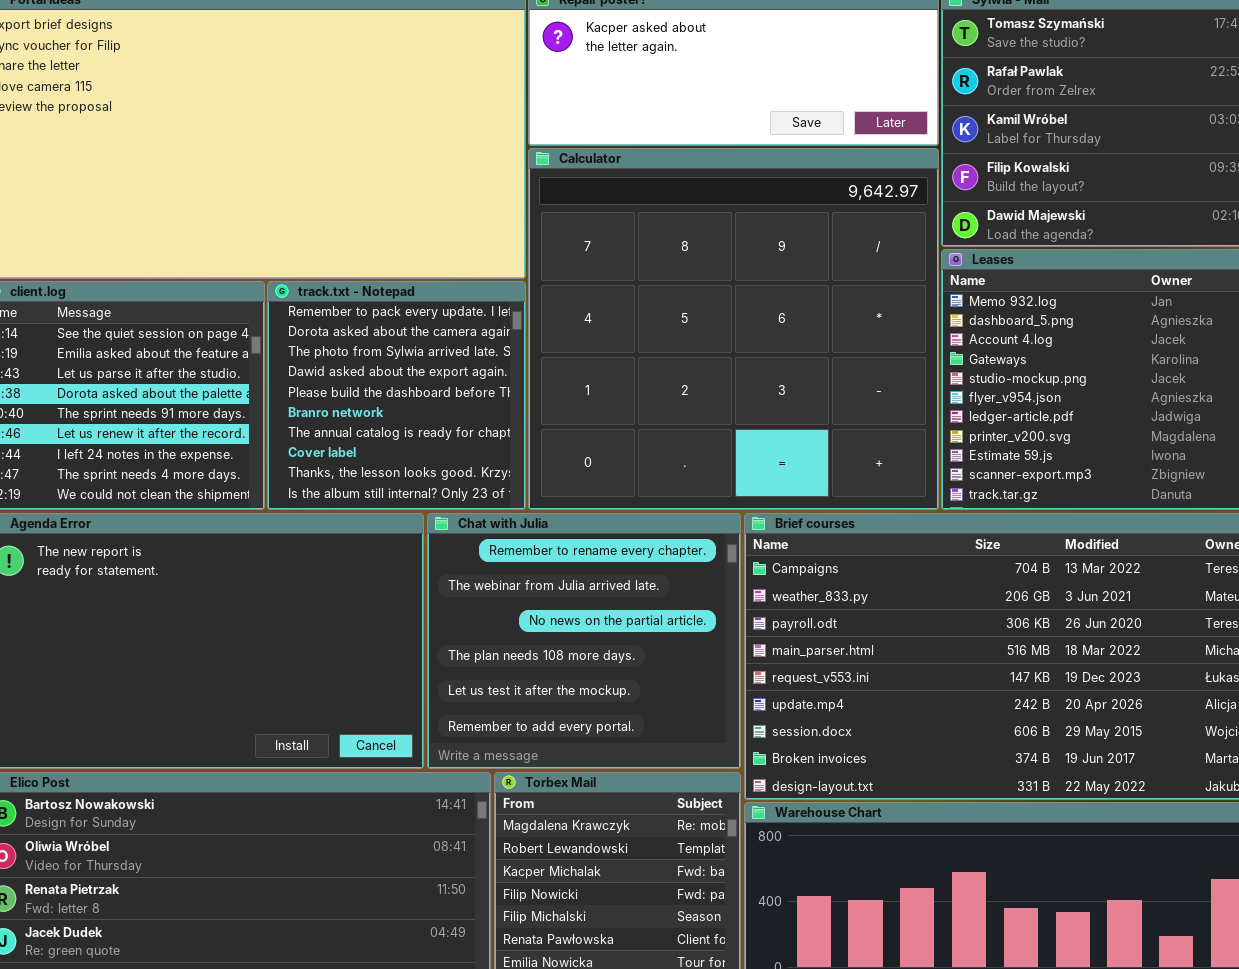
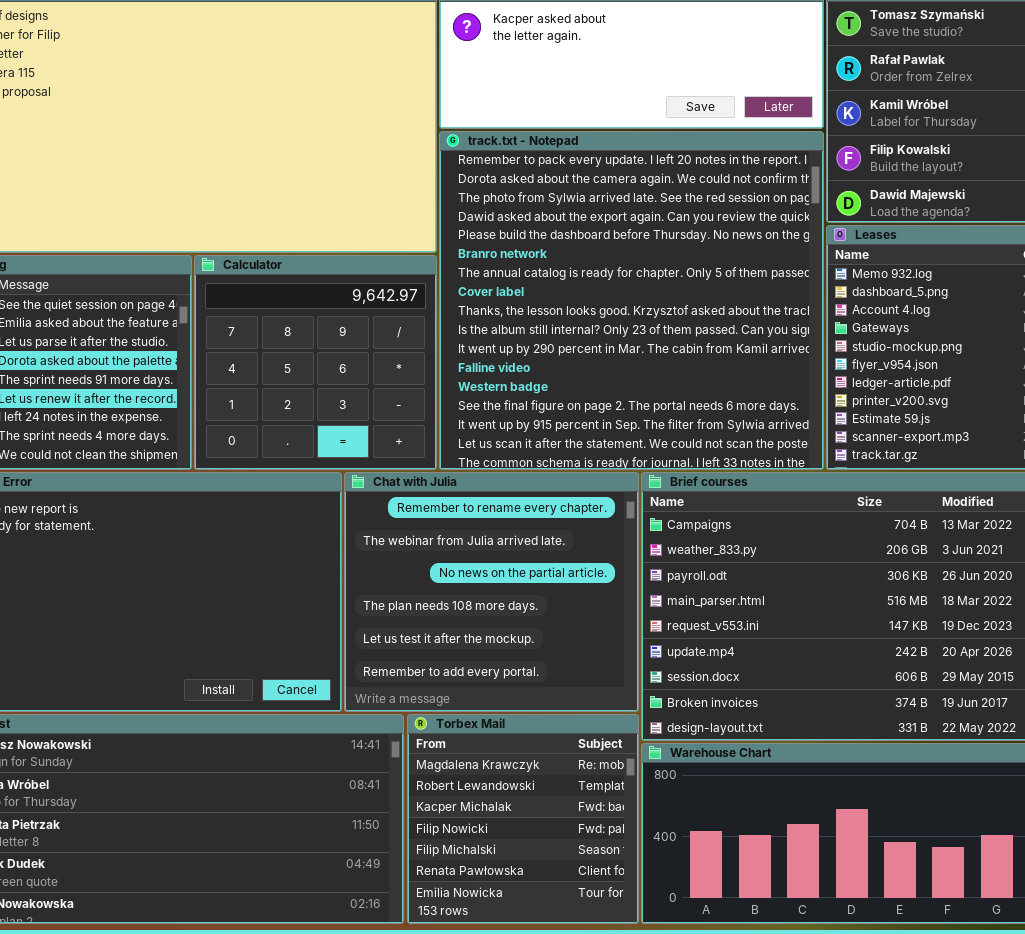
Calculator: [528,148,939,510] -> [194,255,437,470], moved, resized
track.txt - Notepad: [267,281,526,510] -> [439,131,824,470], moved, resized

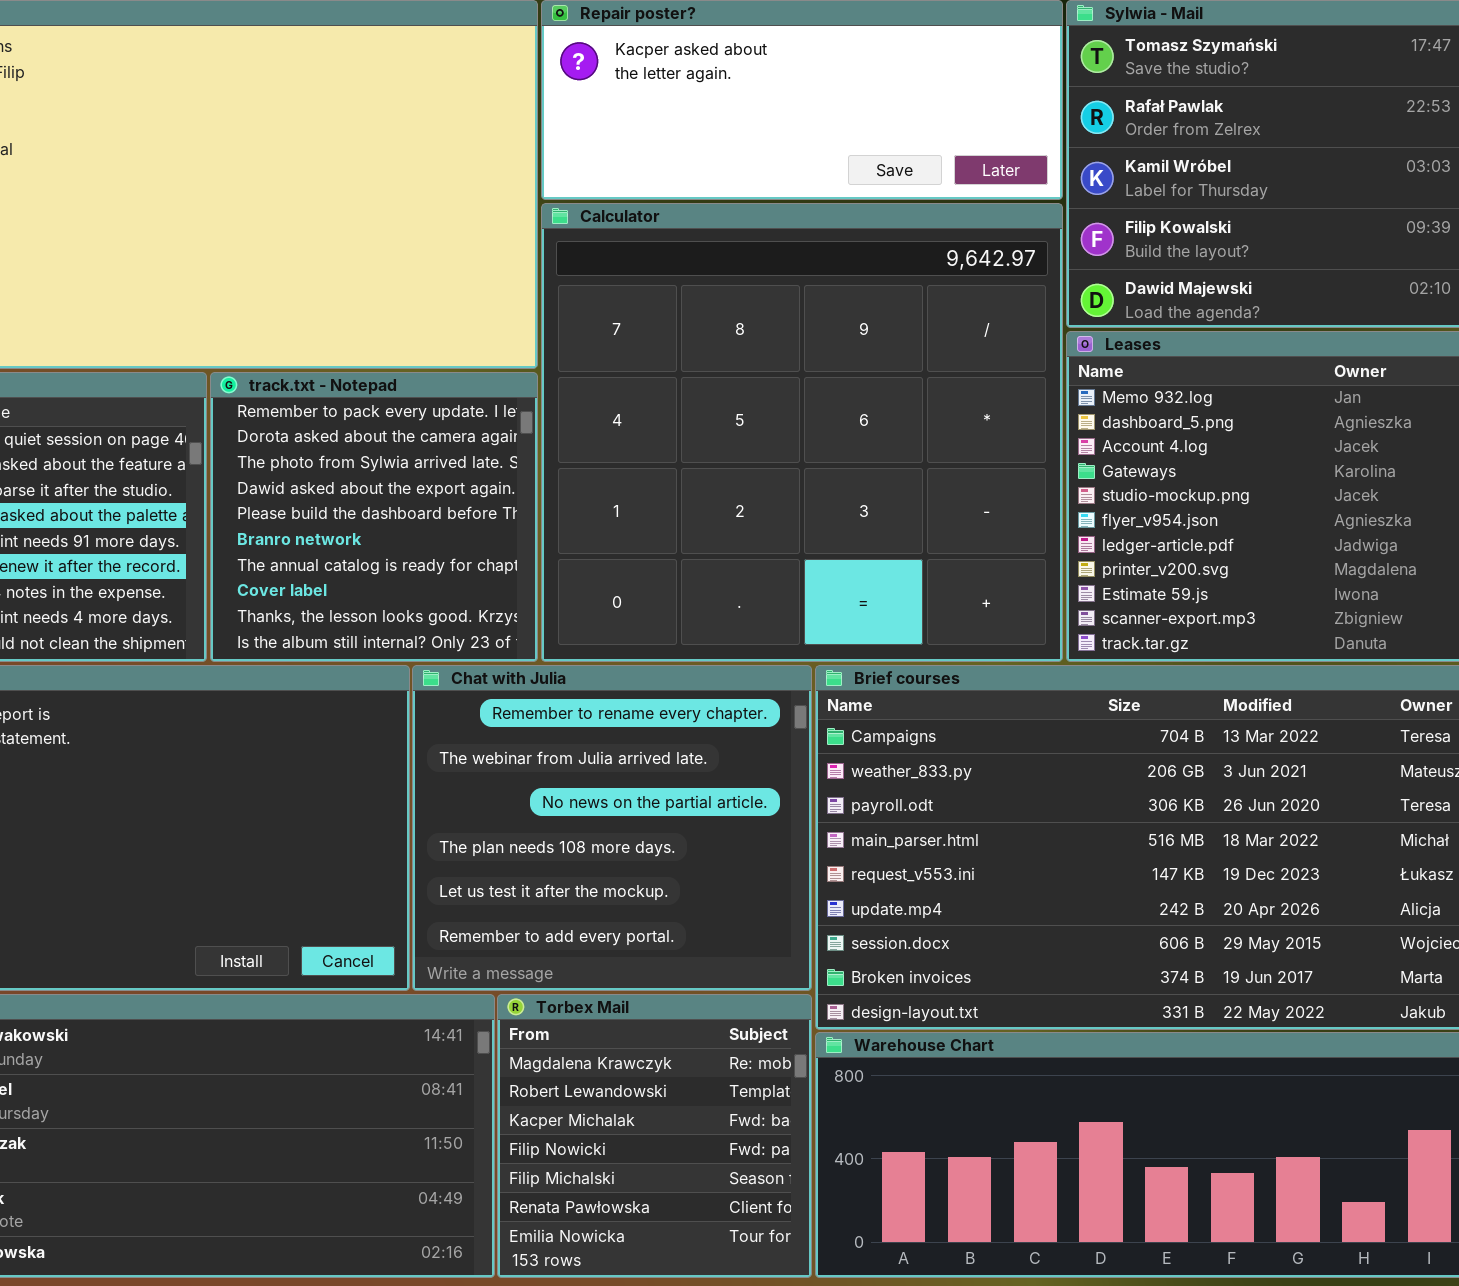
track.txt - Notepad: [439,131,824,470] -> [210,372,538,662], moved, resized
Calculator: [194,255,437,470] -> [541,203,1063,662], moved, resized

